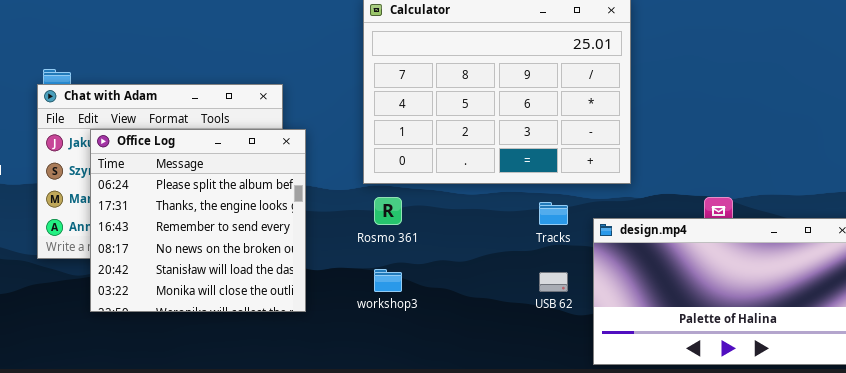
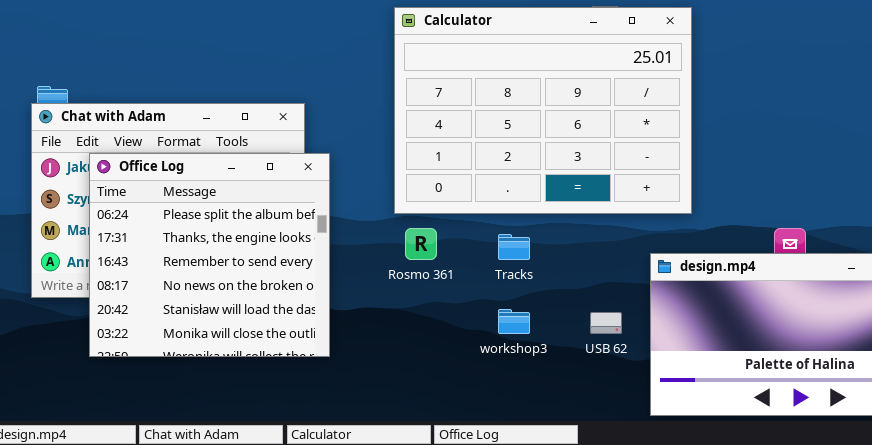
Tracks: [539,202,568,225] -> [498,234,530,260], moved
workshop3: [374,269,402,292] -> [498,309,530,334], moved

